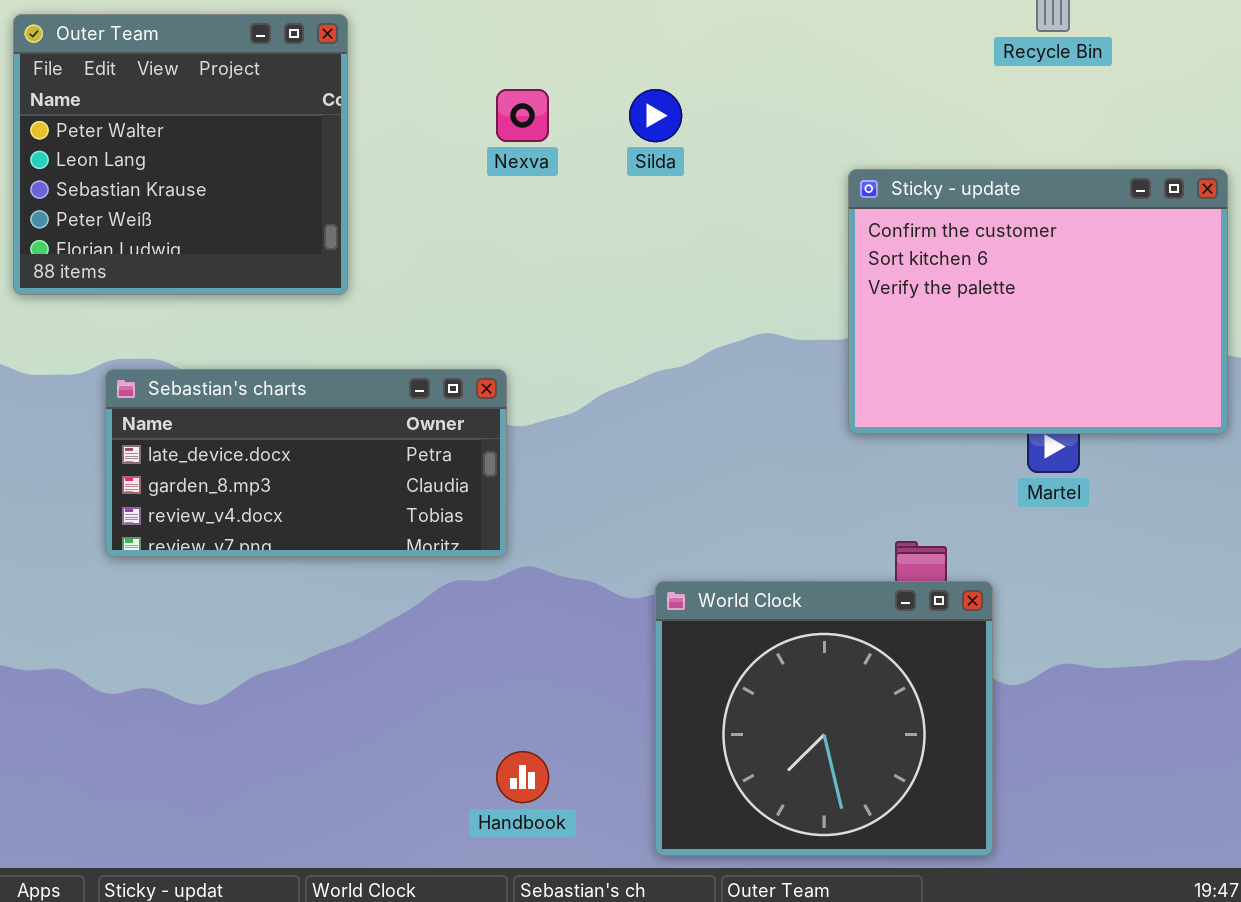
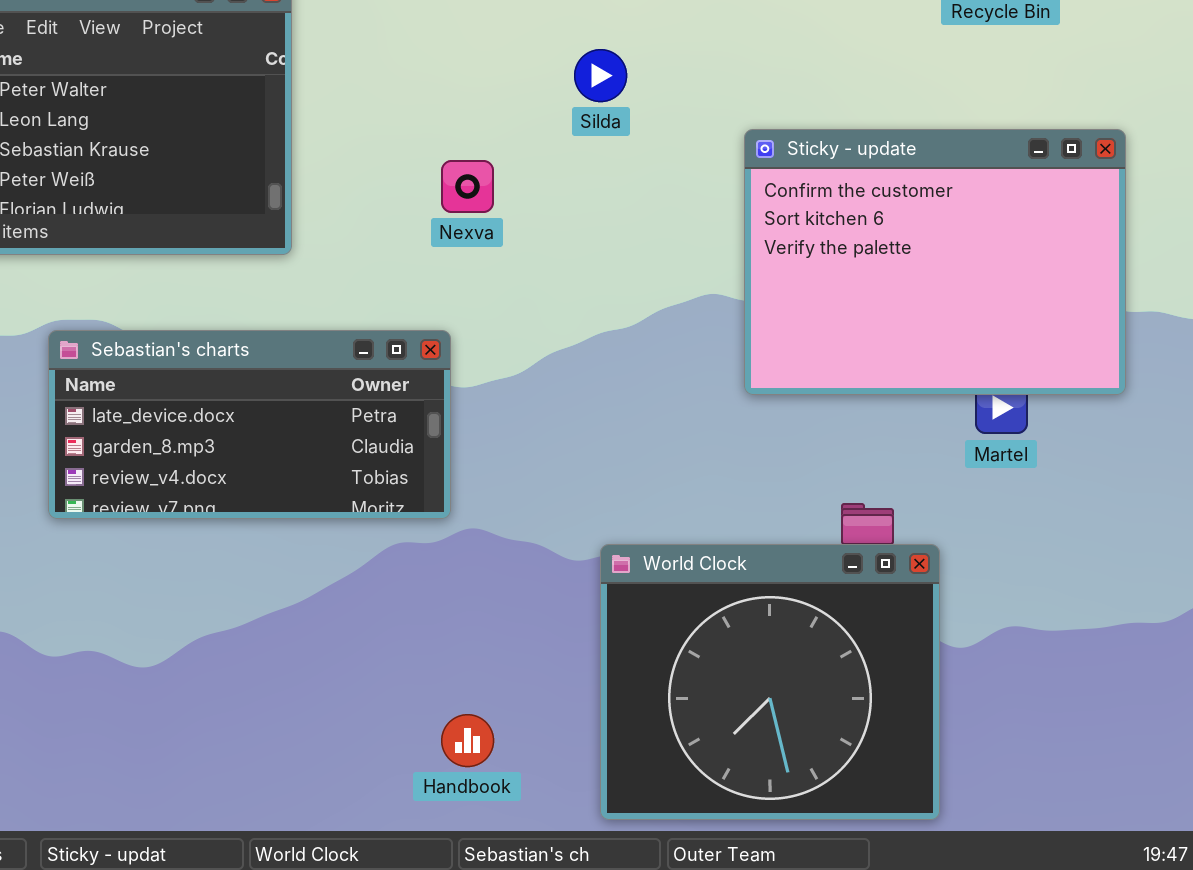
Nexva: [496,89,549,142] -> [441,160,494,213], moved
Sticky - update: [848,169,1228,434] -> [744,129,1126,395], moved

